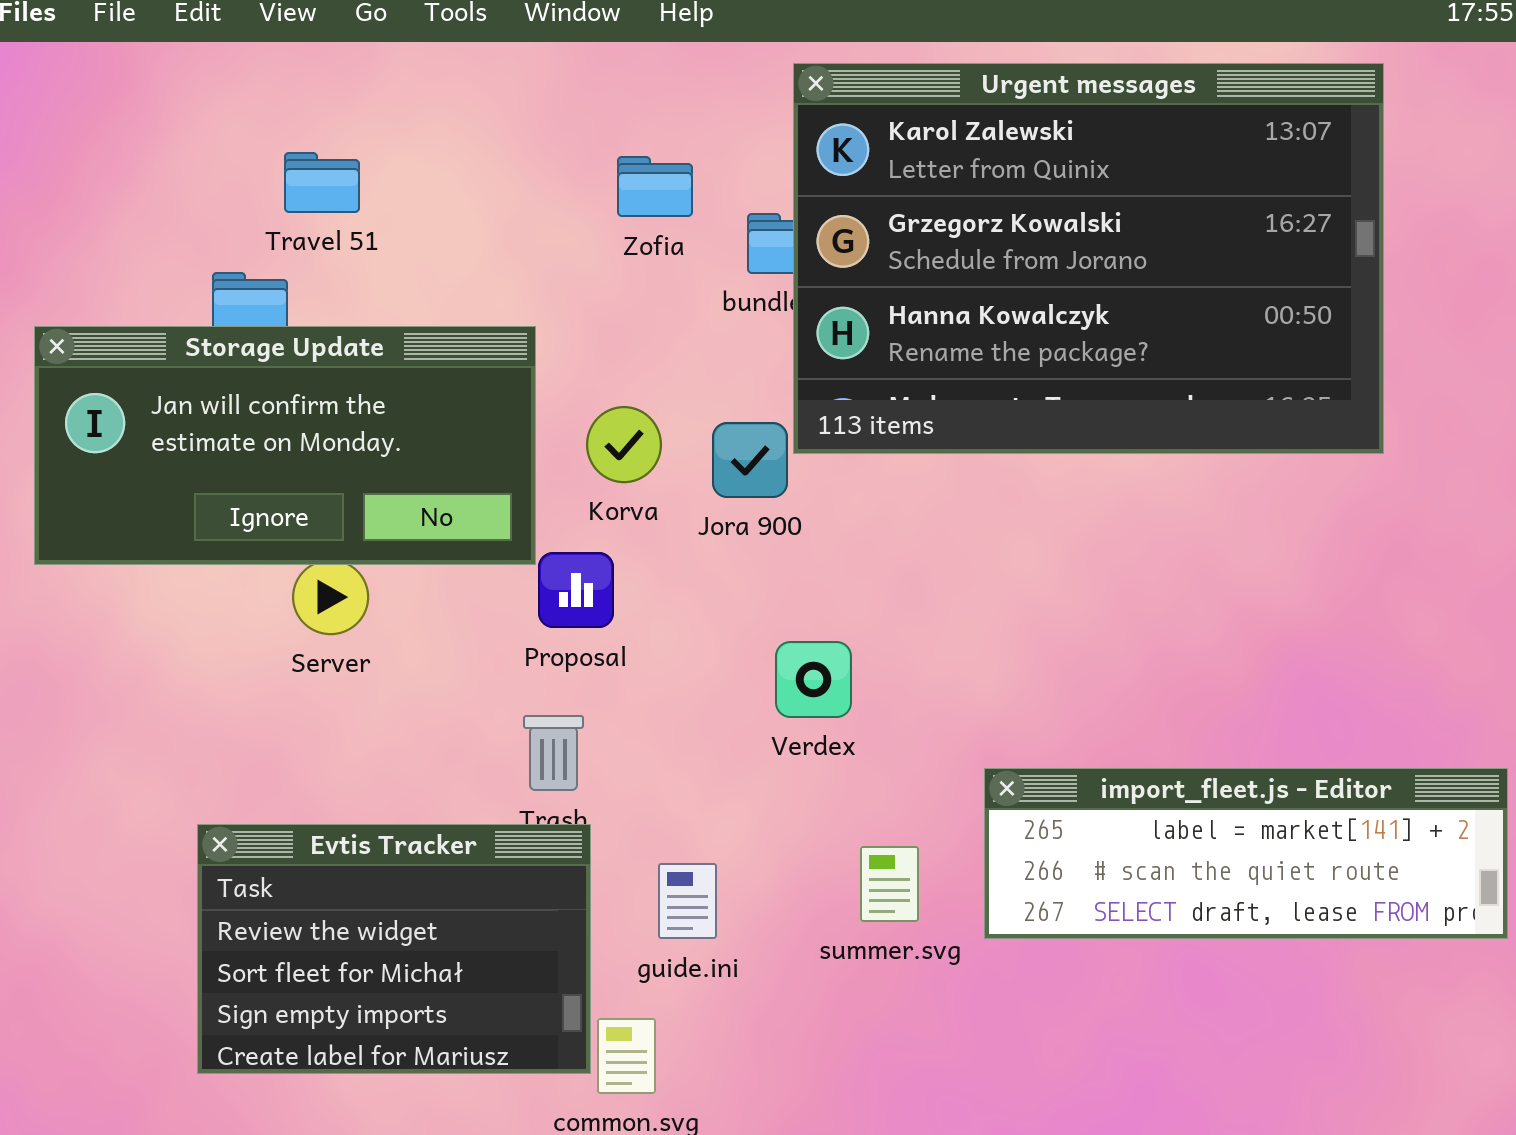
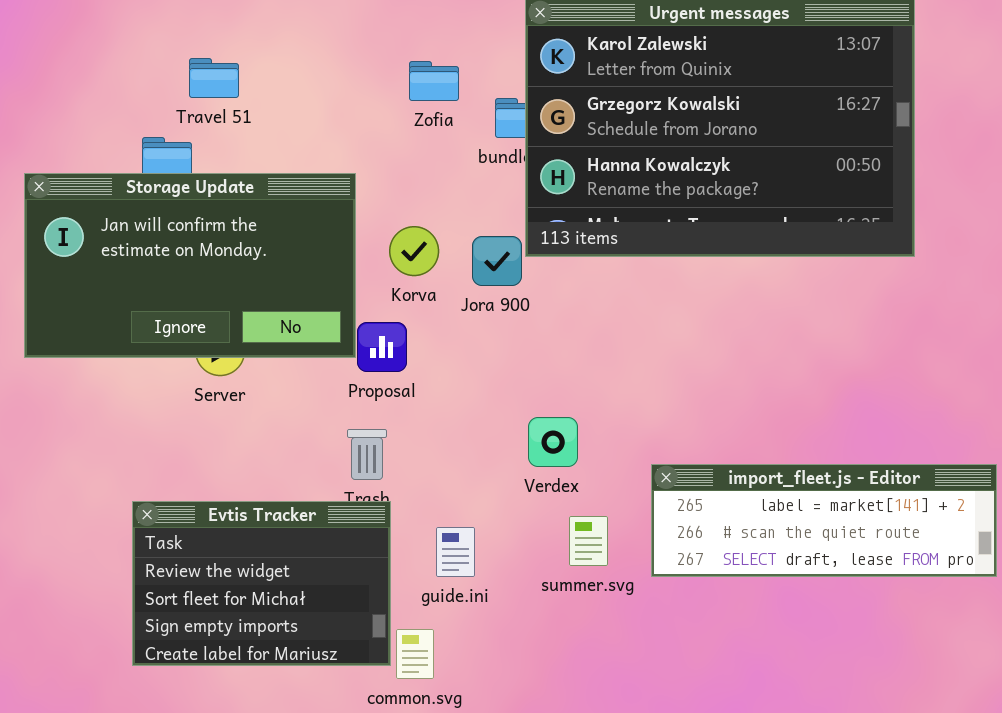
Storage Update: [34,326,536,565] -> [24,173,356,358], resized
Verdex: [775,641,852,718] -> [528,417,578,467], moved

